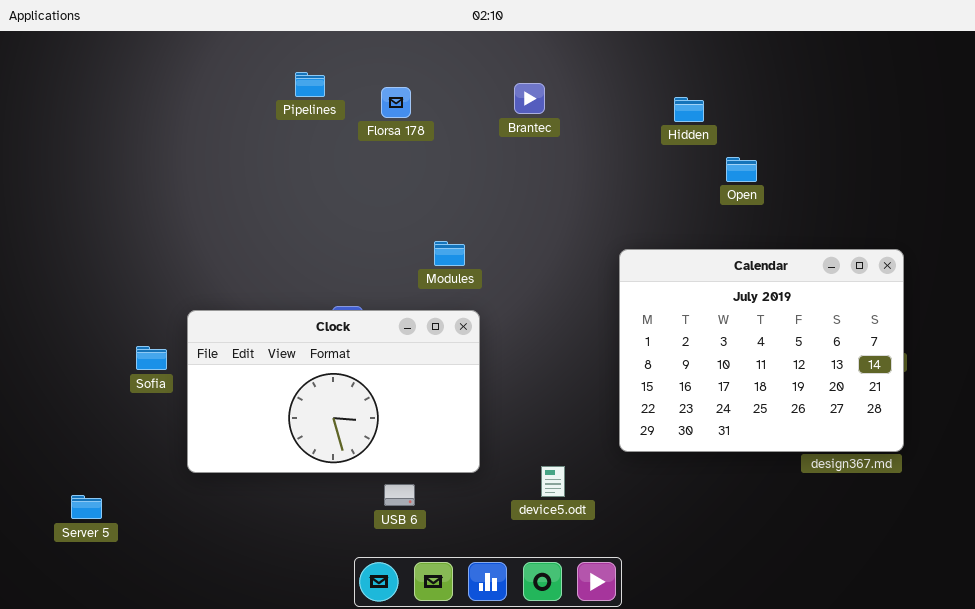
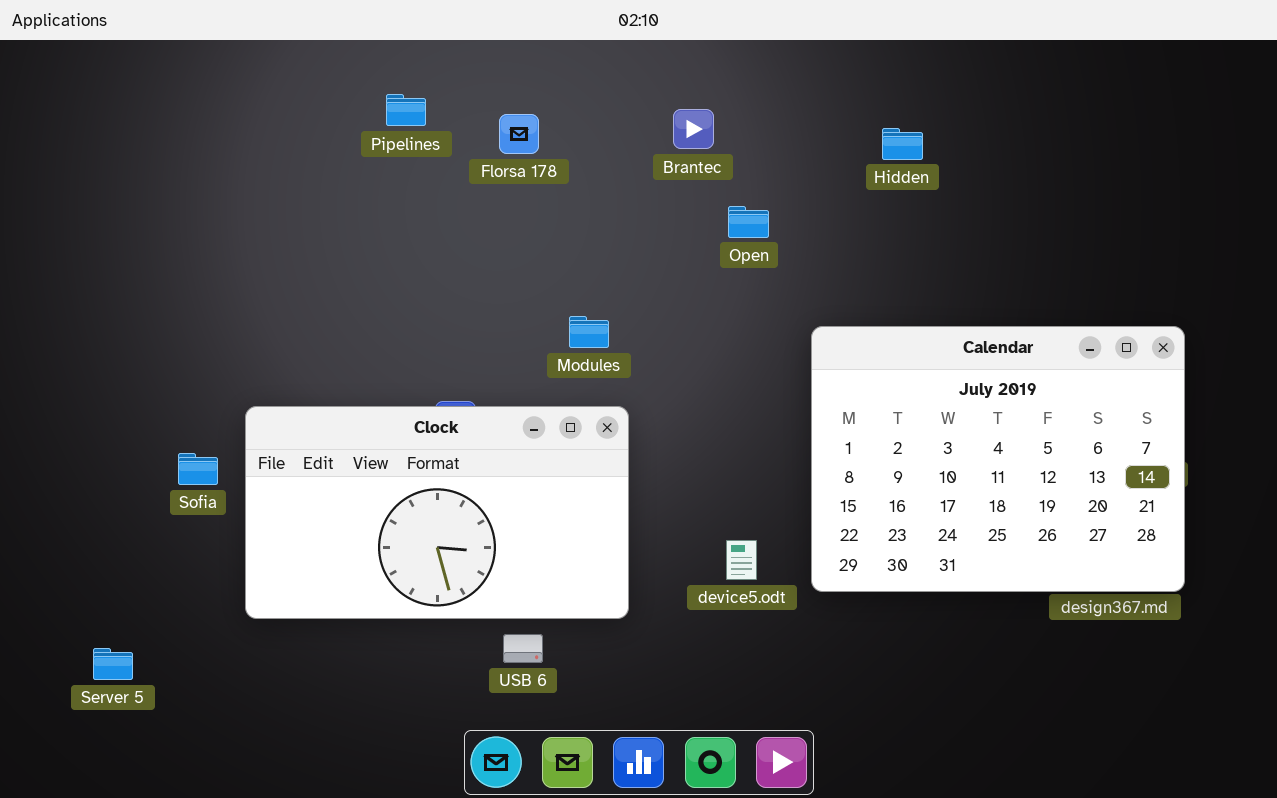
Open: [726,157,757,182] -> [728,206,769,238], moved
device5.odt: [541,466,565,497] -> [726,540,757,580], moved

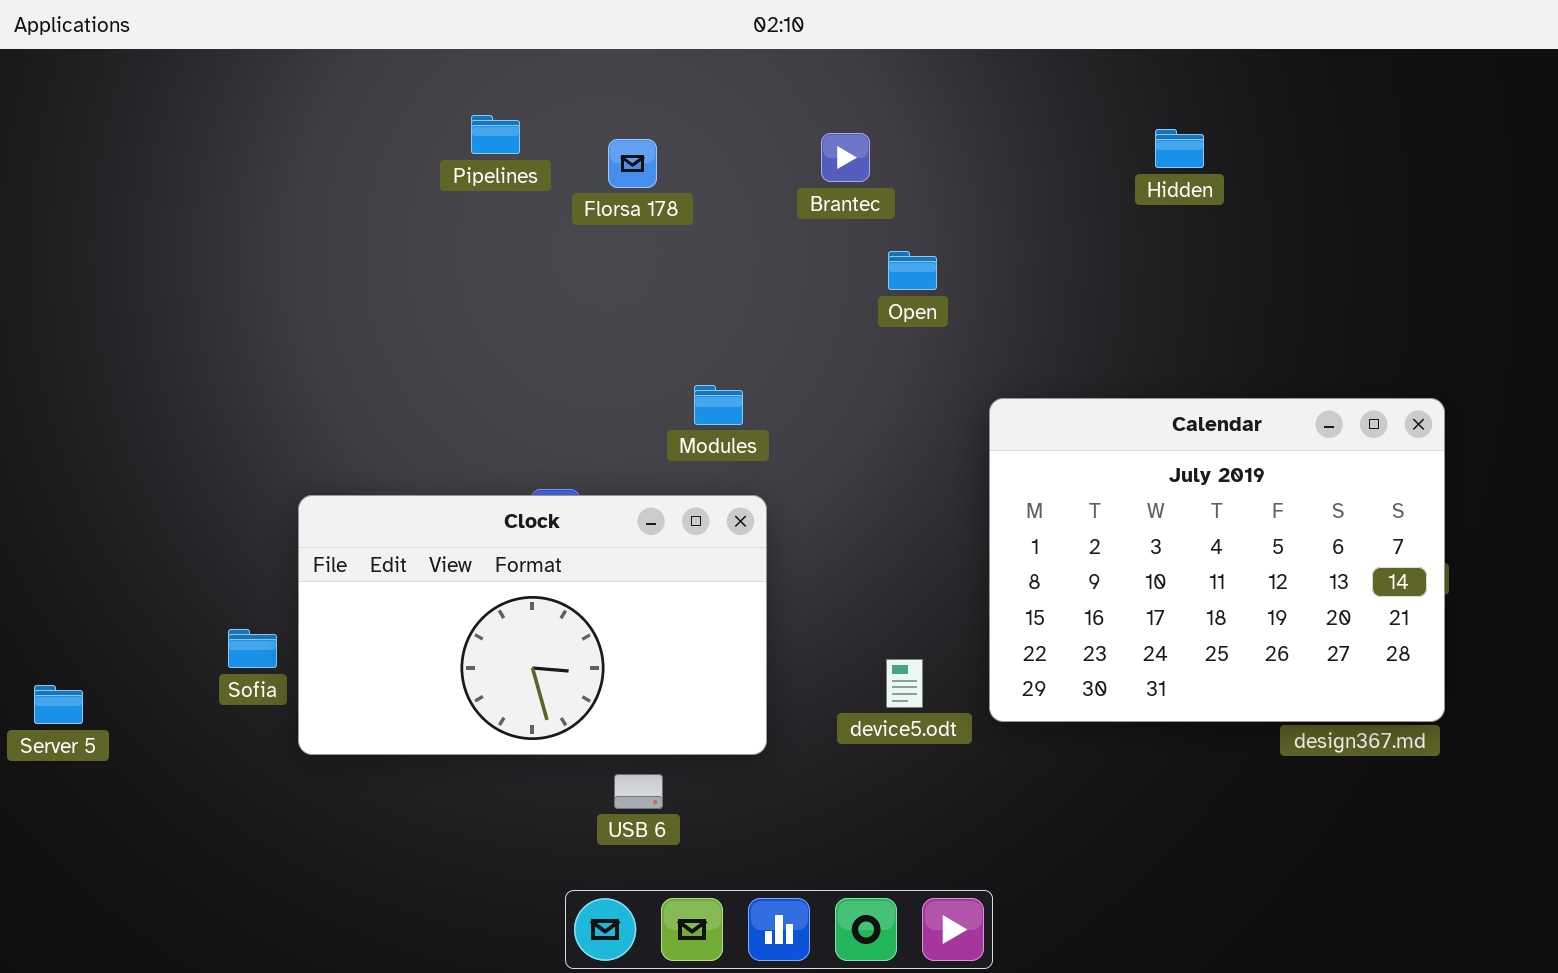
Hidden: [882,128,923,160] -> [1155,129,1204,168], moved
Sofia: [178,453,218,485] -> [228,629,277,668], moved
Server 5: [93,648,133,680] -> [34,685,83,724], moved

